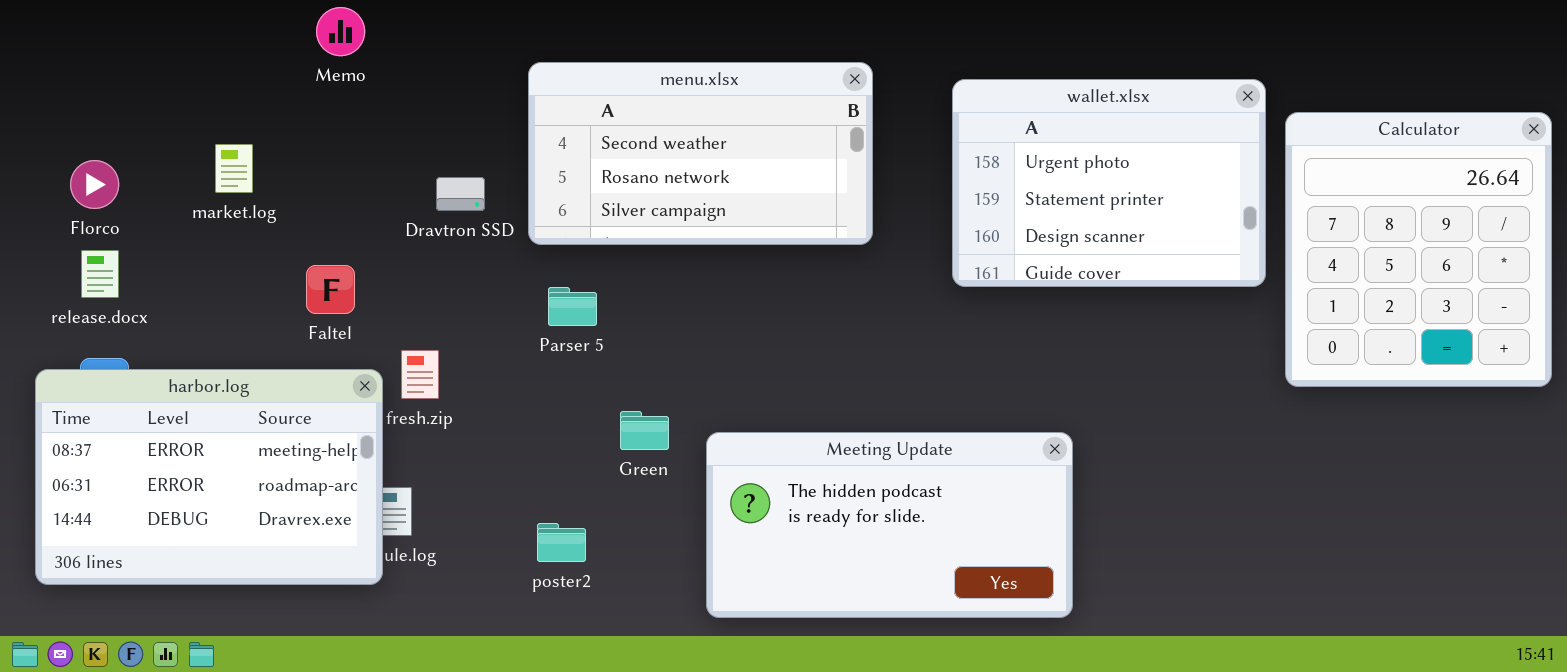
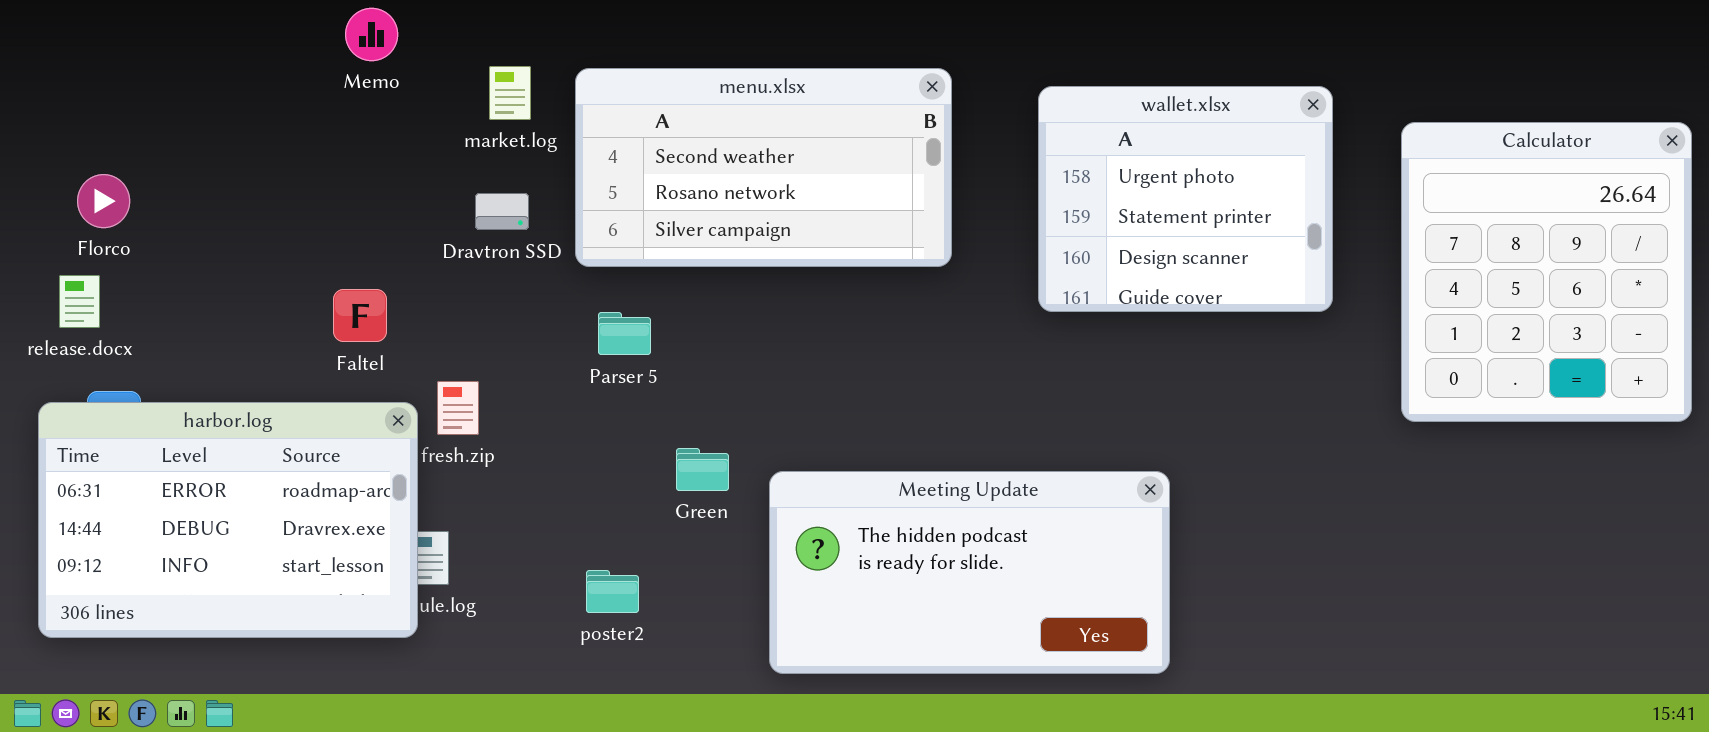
wallet.xlsx: [952,79,1266,287] -> [1038,86,1333,312], resized
market.log: [215,144,253,193] -> [489,66,531,120], moved
release.docx: [81,250,119,298] -> [59,275,100,328], moved
harbor.log: [35,369,383,585] -> [38,402,418,638], scrolled down 1 row

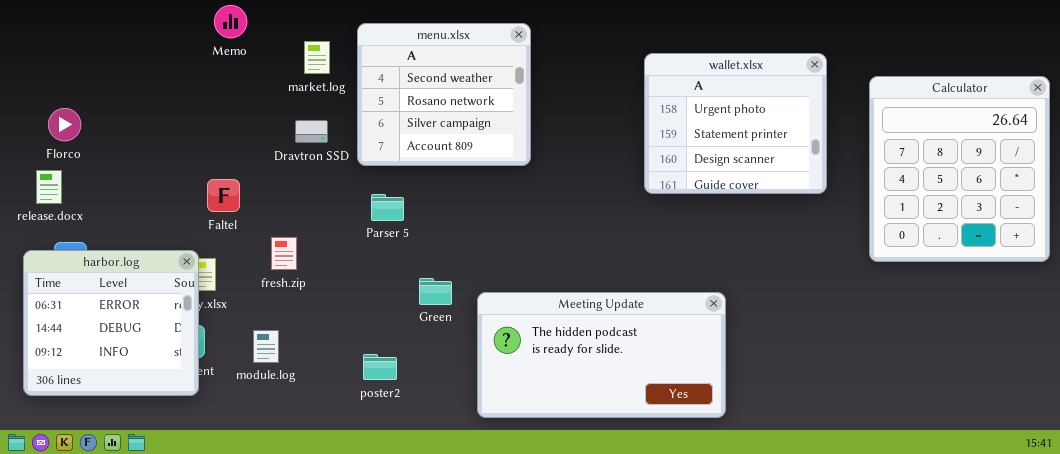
menu.xlsx: [575,68,952,267] -> [357,23,531,166], resized
harbor.log: [38,402,418,638] -> [23,250,199,396], resized

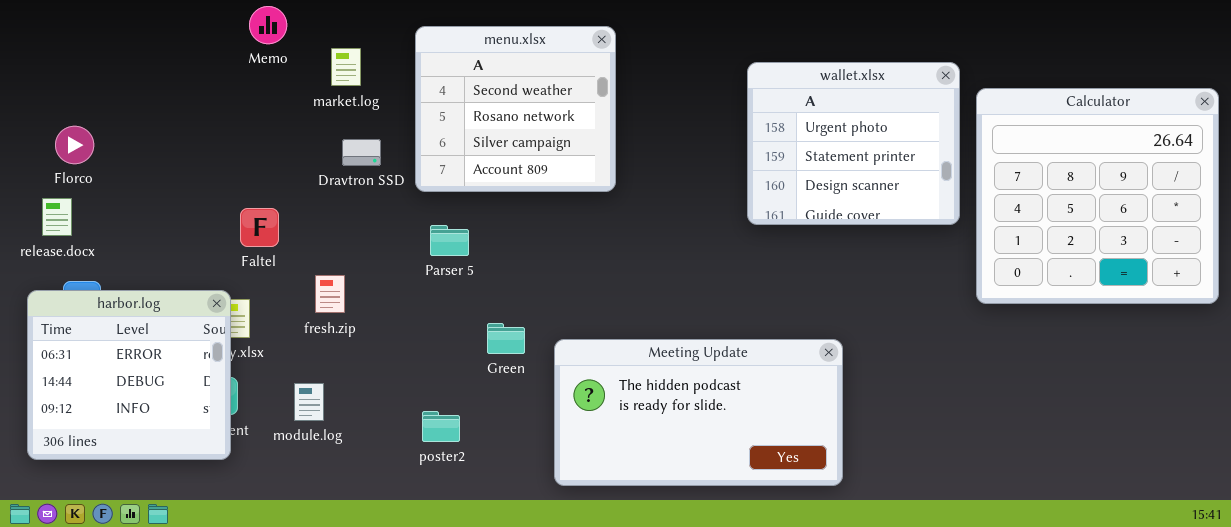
market.log: [304,41,330,74] -> [331,48,361,86], moved
Calculator: [869,76,1050,262] -> [976,88,1219,304], resized

